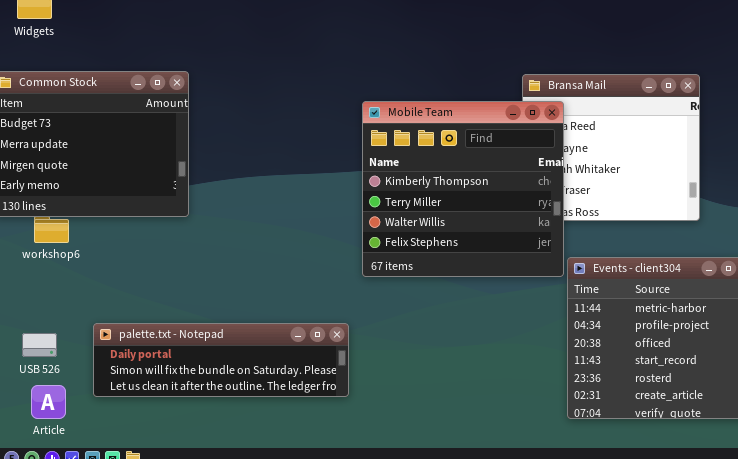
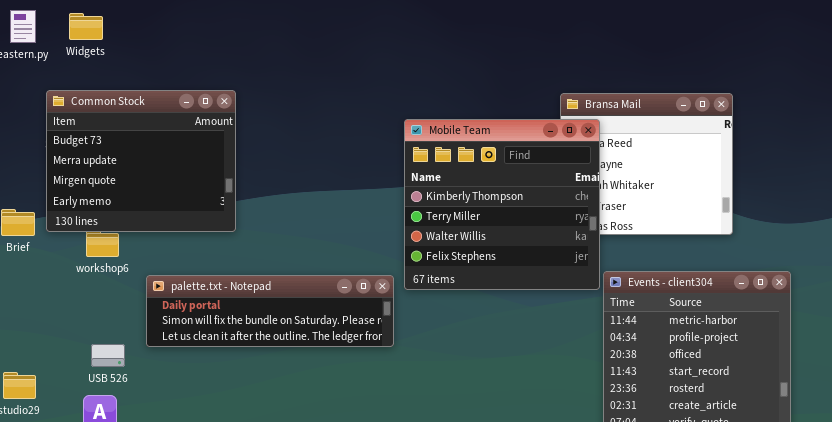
palette.txt - Notepad: [93,323,349,397] -> [146,275,394,347], moved
USB 526: [22,333,57,357] -> [91,344,125,367], moved

